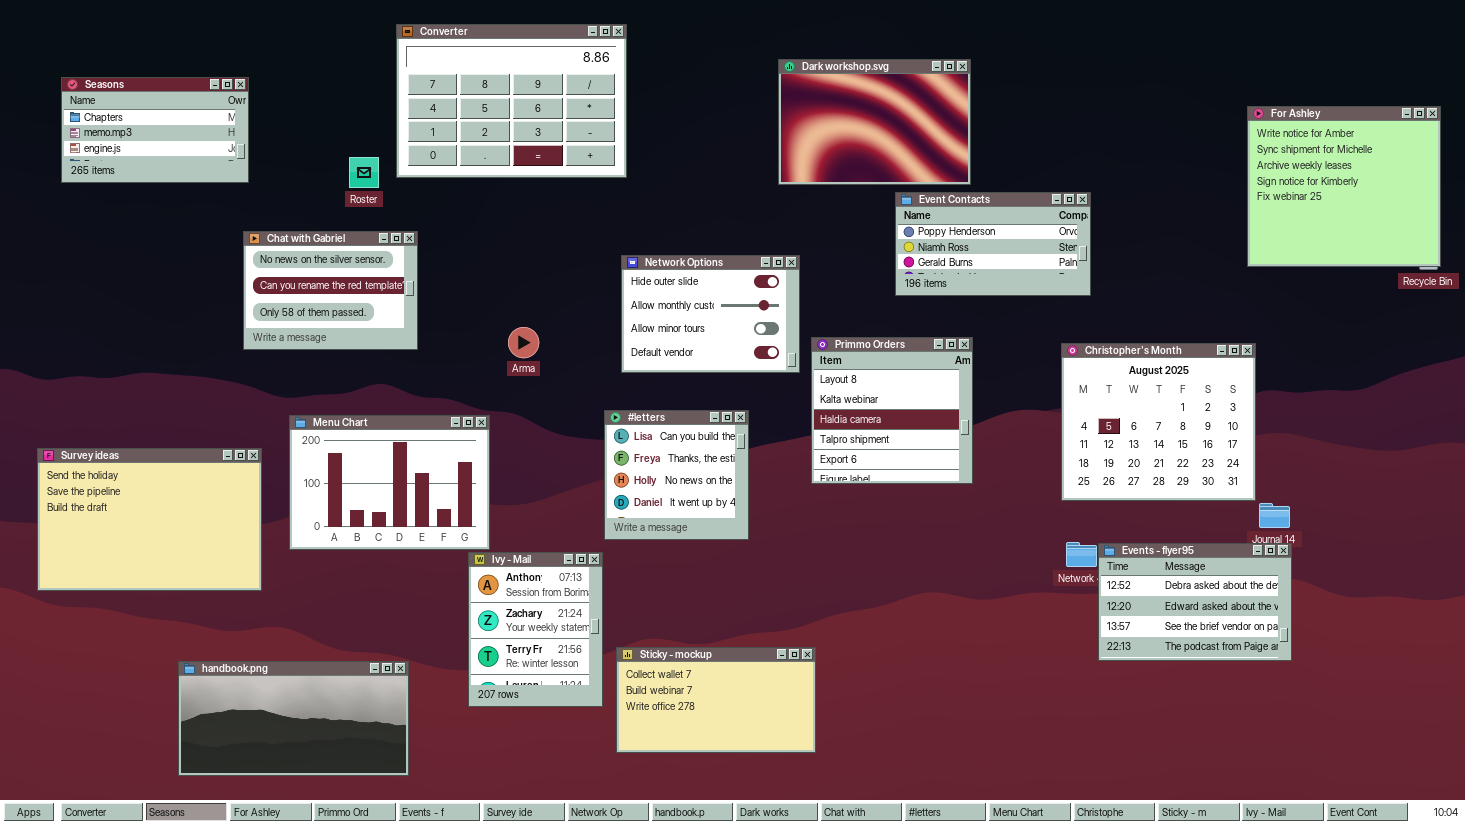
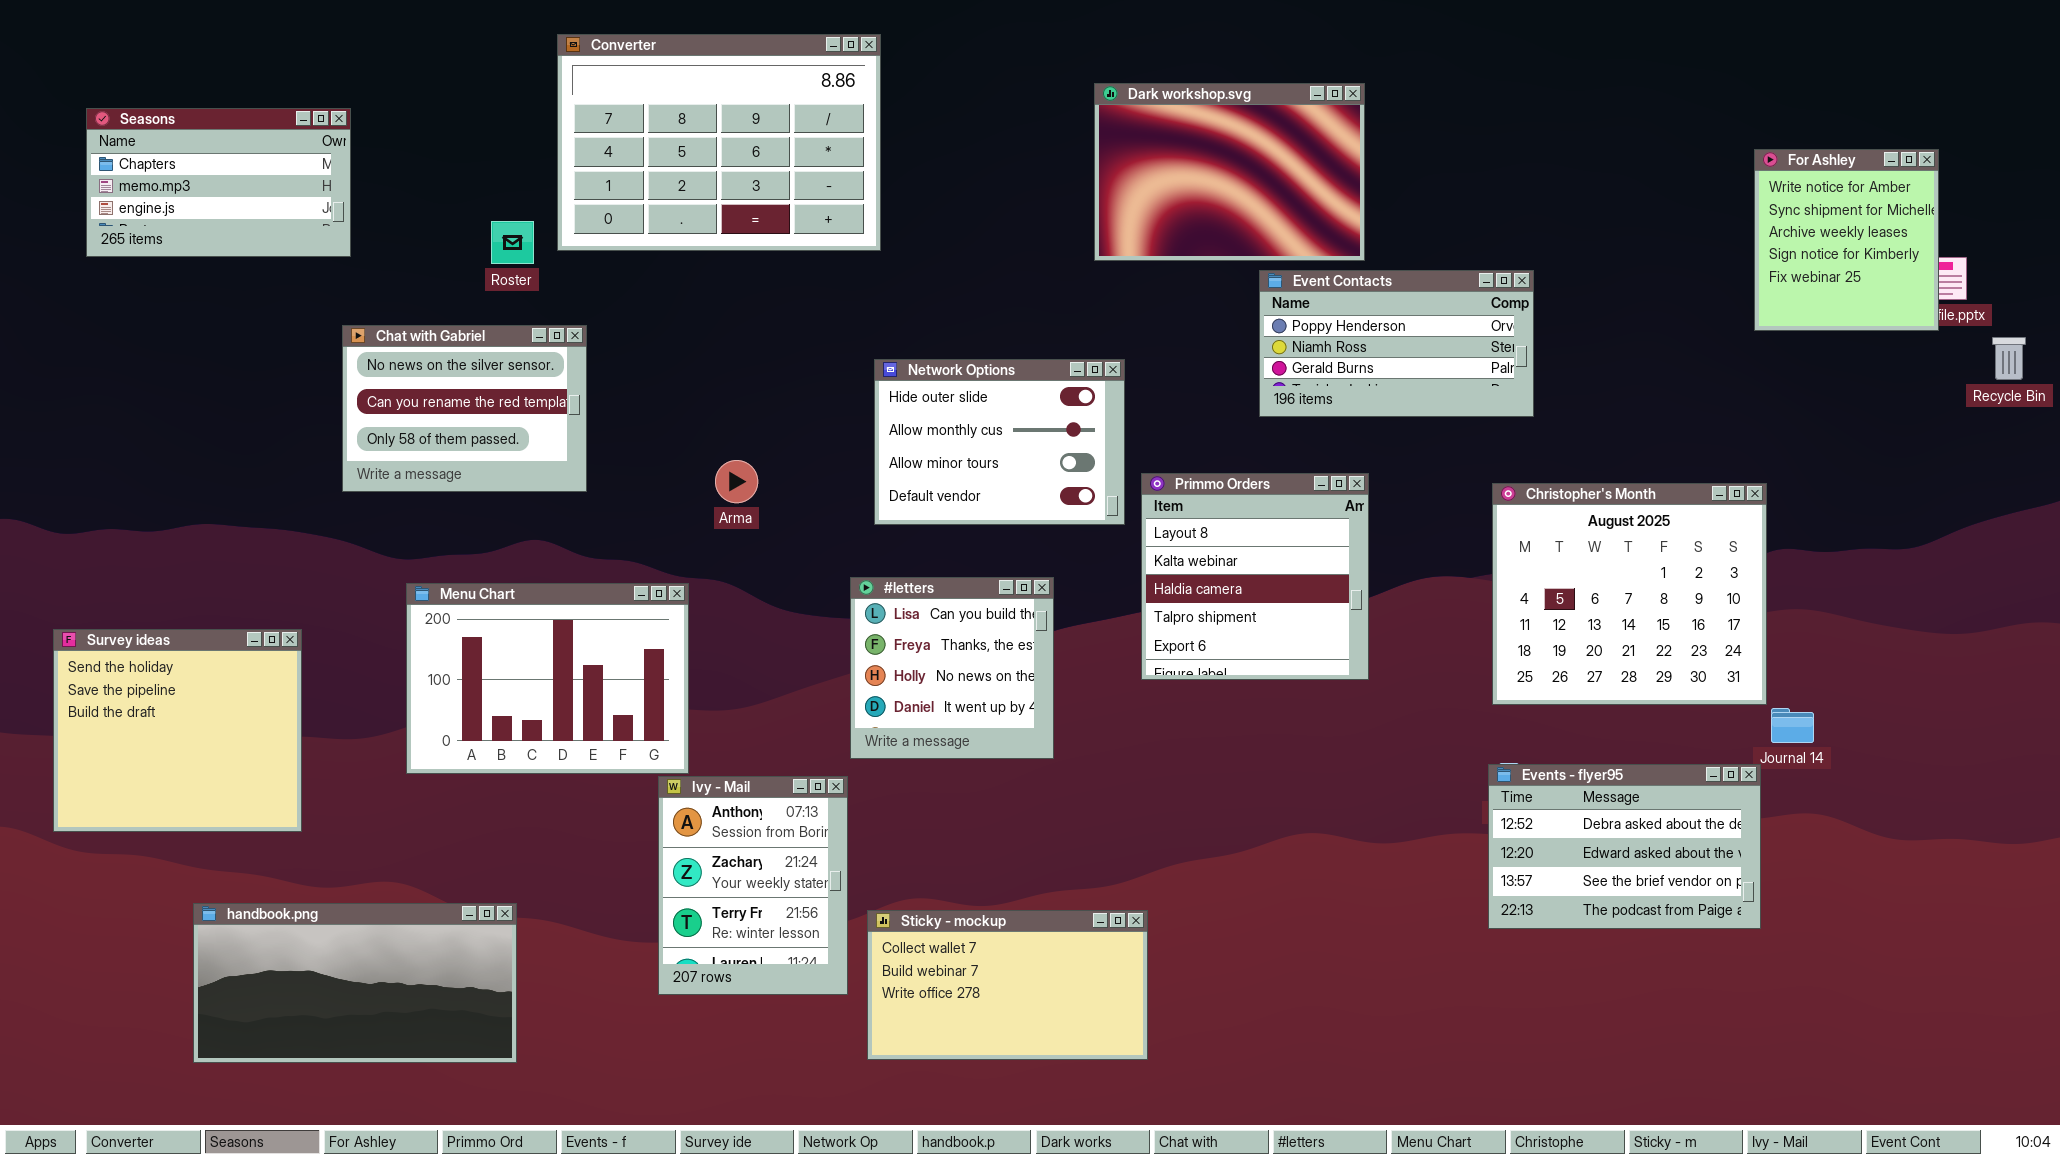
For Ashley: [1247,106,1441,267] -> [1754,149,1939,331], resized
Survey ideas: [37,448,262,591] -> [53,629,302,832], resized
Events - flyer95: [1098,543,1292,661] -> [1488,764,1761,929], moved
handbook.png: [178,661,409,776] -> [193,903,517,1063], moved

